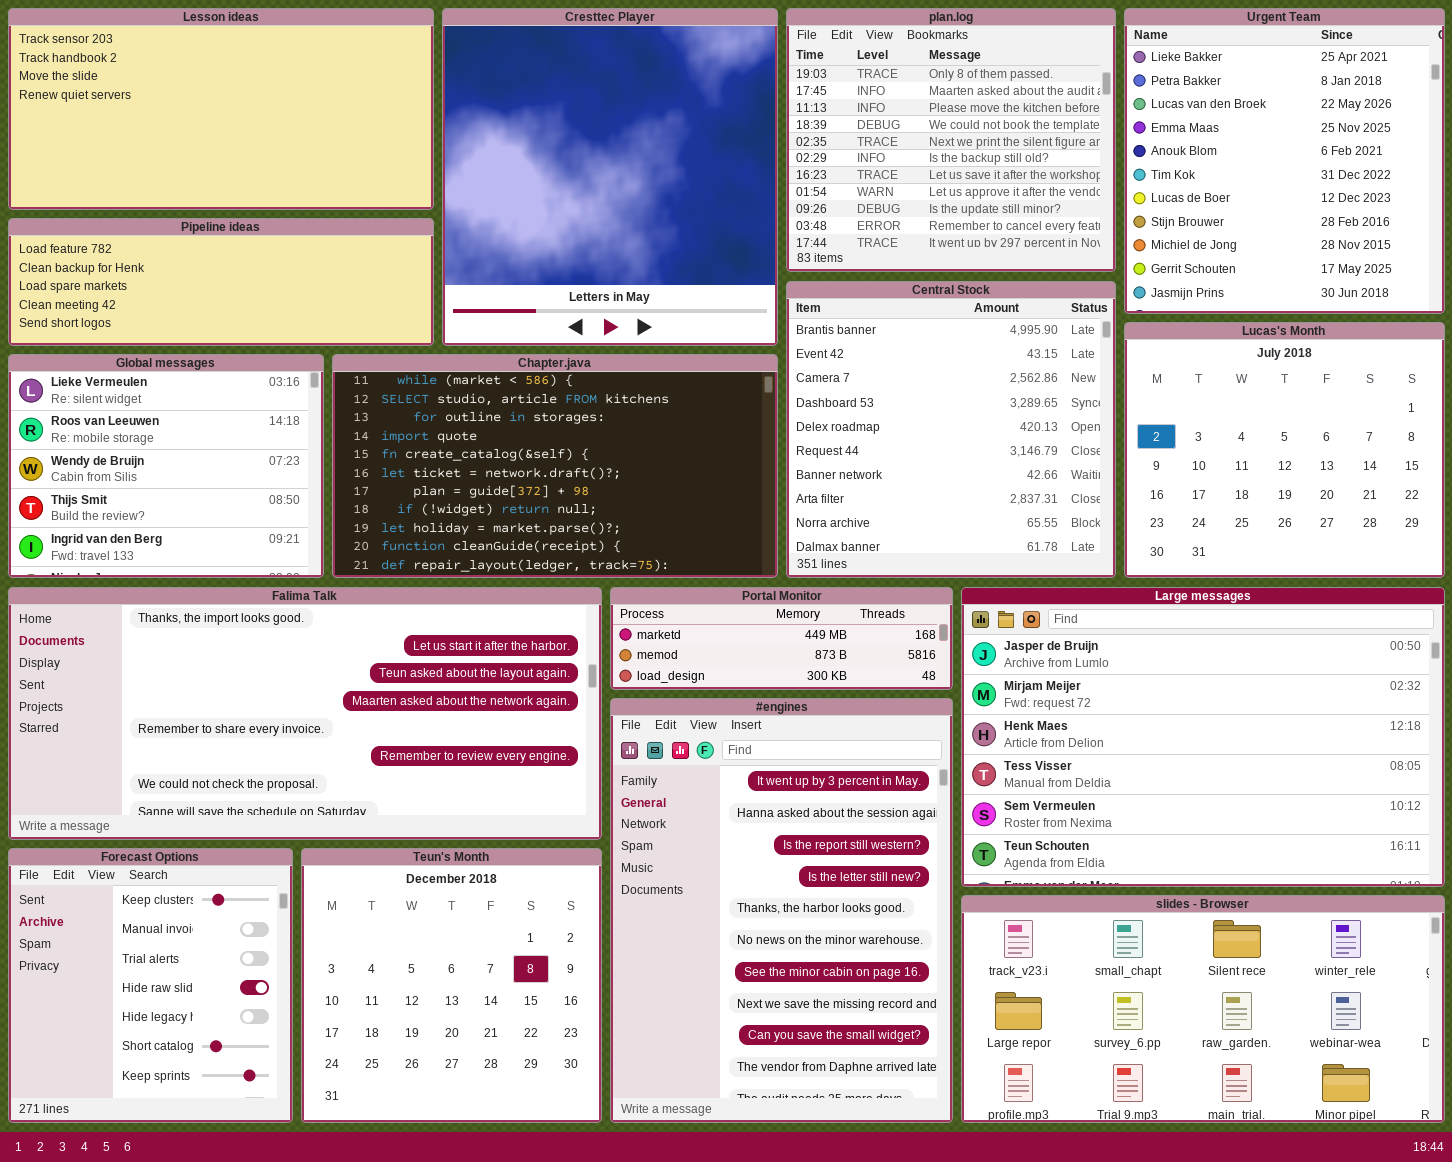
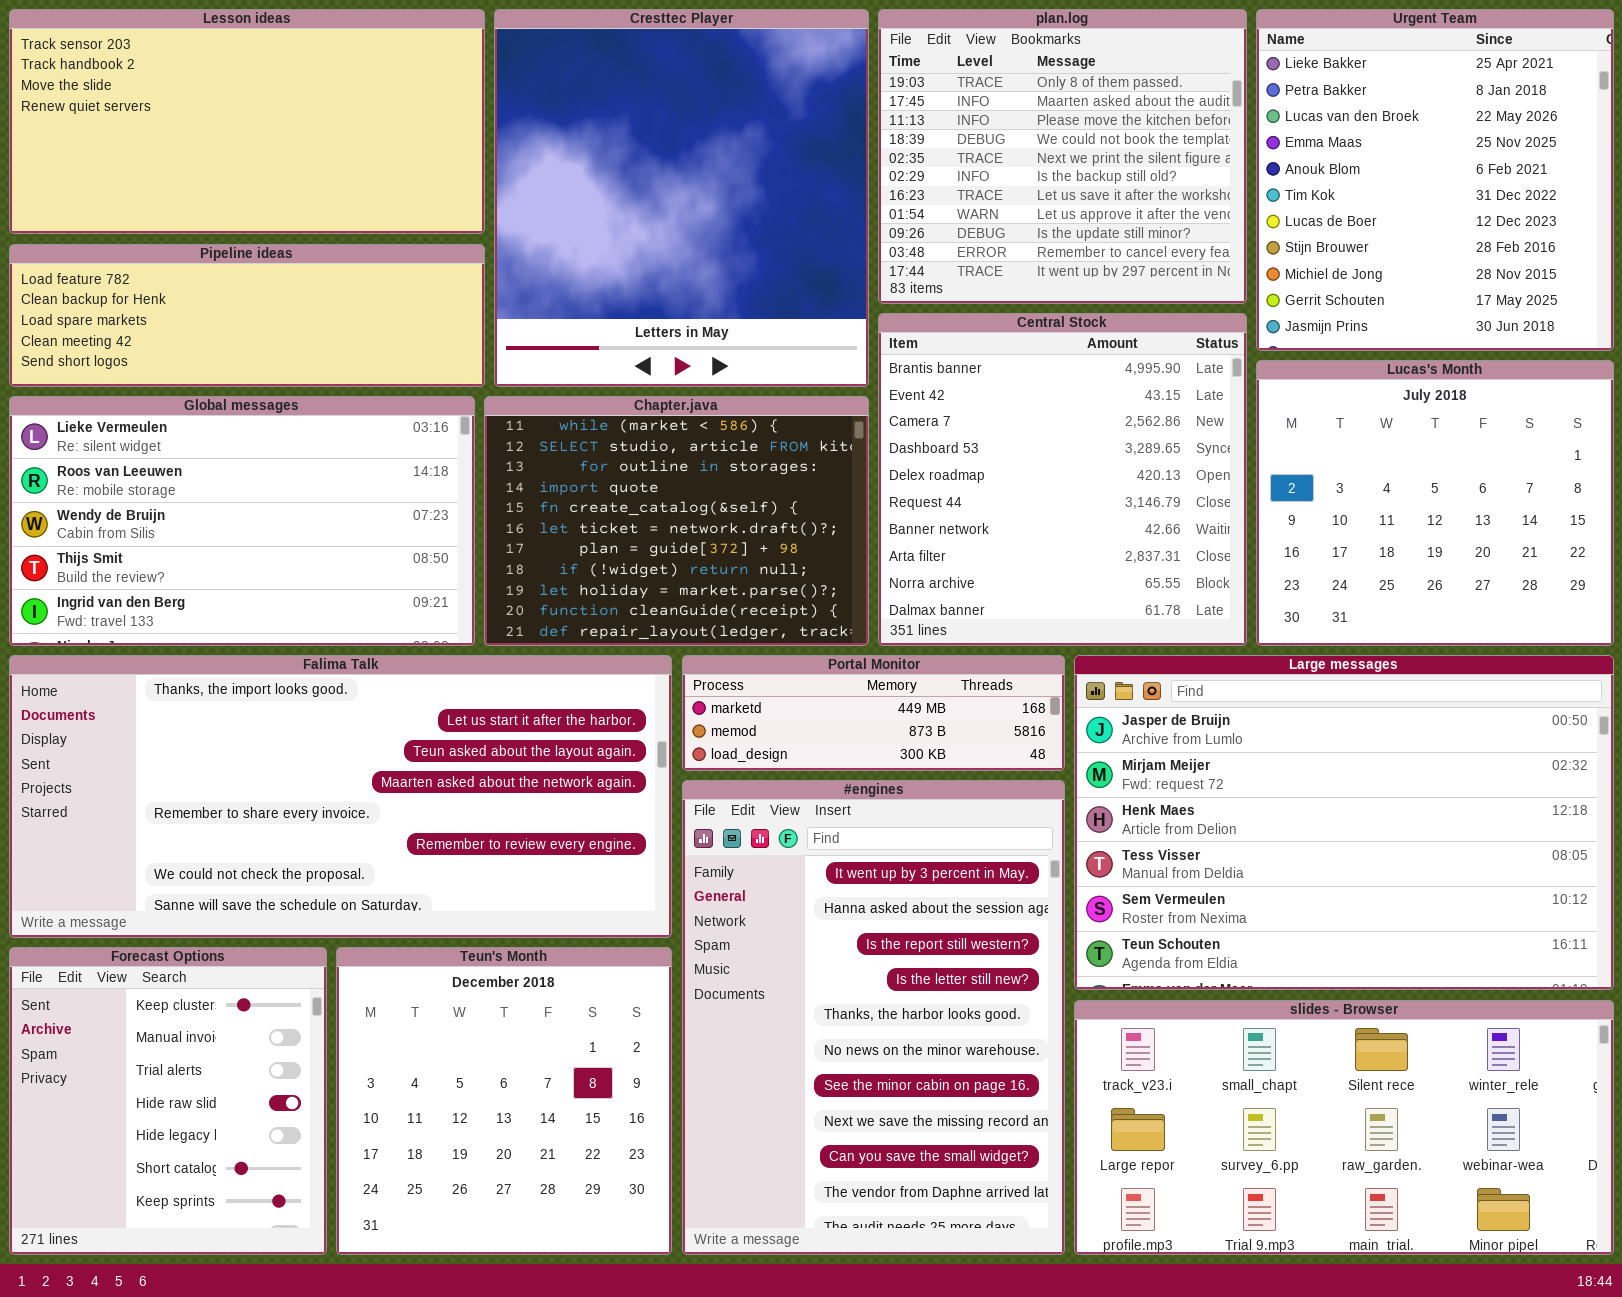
Global messages: [8,354,324,578] -> [9,396,475,646], resized
Chapter.java: [332,354,778,578] -> [484,396,869,646], resized

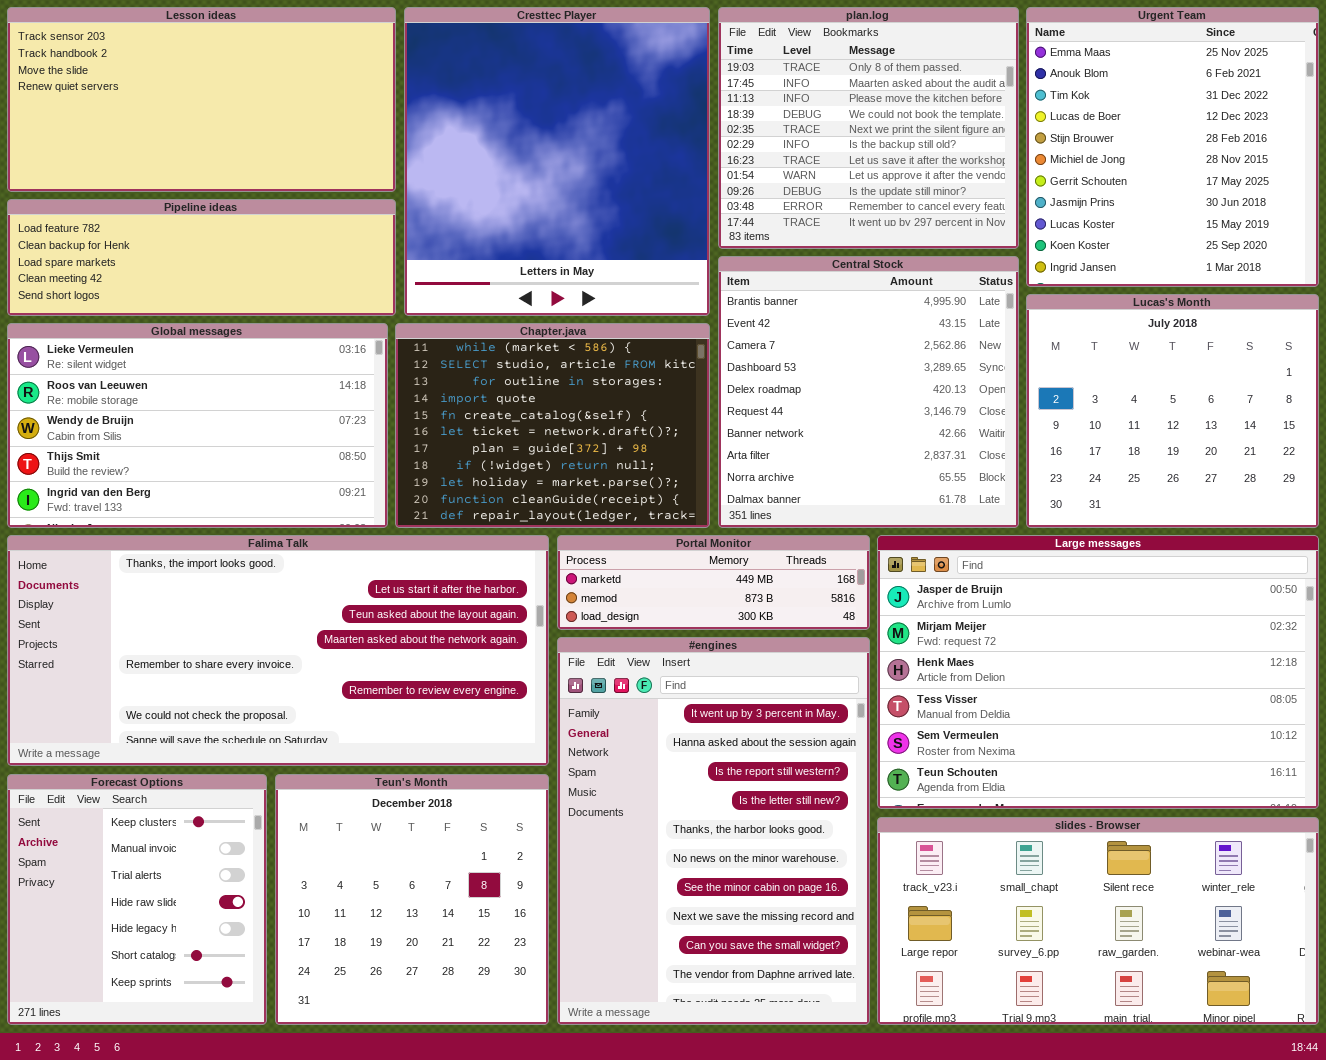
Urgent Team: [1256,9,1614,351] -> [1026,7,1319,287], scrolled down 3 rows

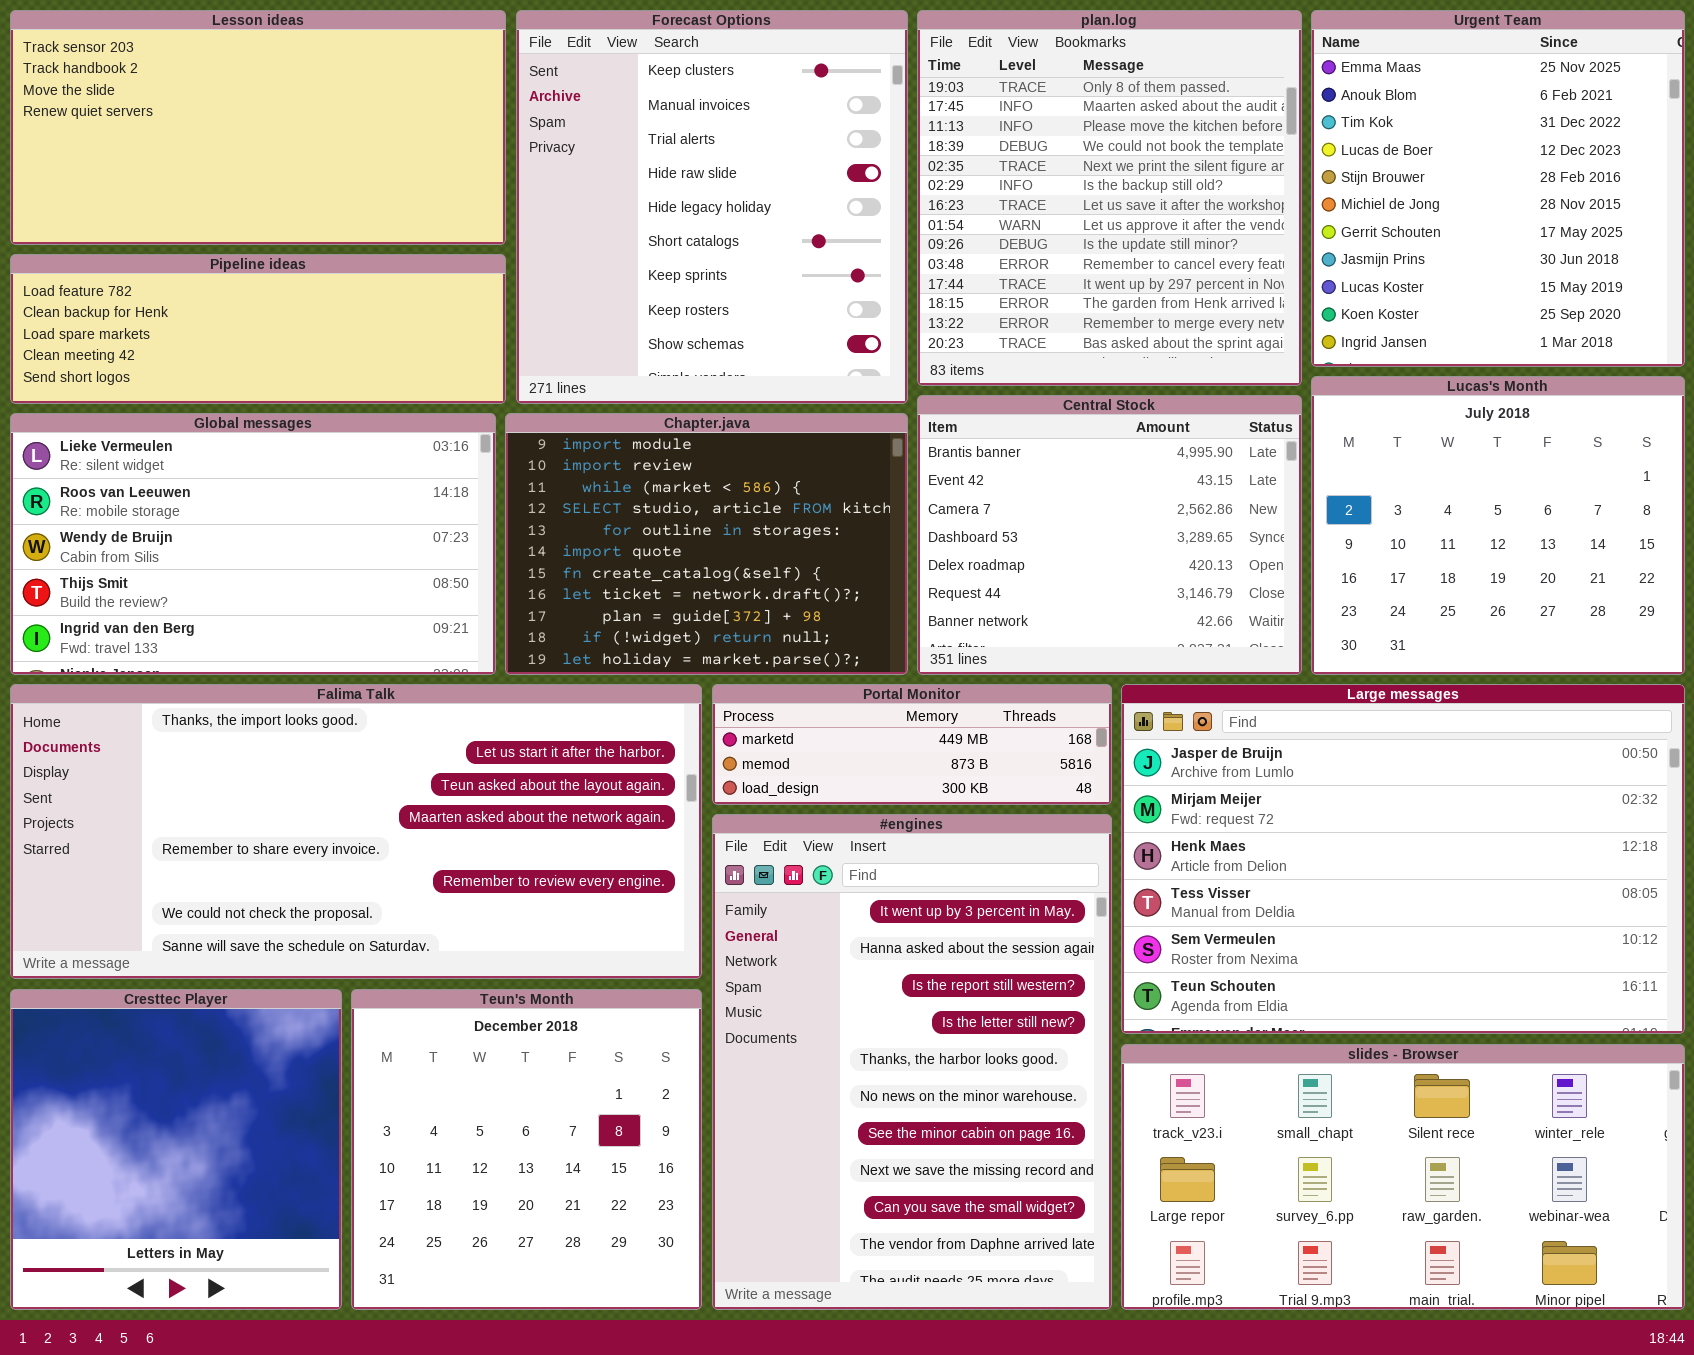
Cresttec Player: [404,7,710,316] -> [10,989,342,1310], moved, resized
plan.log: [718,7,1019,249] -> [917,10,1302,386], resized
Central Stock: [718,256,1019,528] -> [917,395,1302,675], resized
Chapter.java: [395,323,710,528] -> [505,413,908,675], scrolled up 2 rows
Forecast Options: [7,774,267,1025] -> [516,10,908,404], moved, resized

